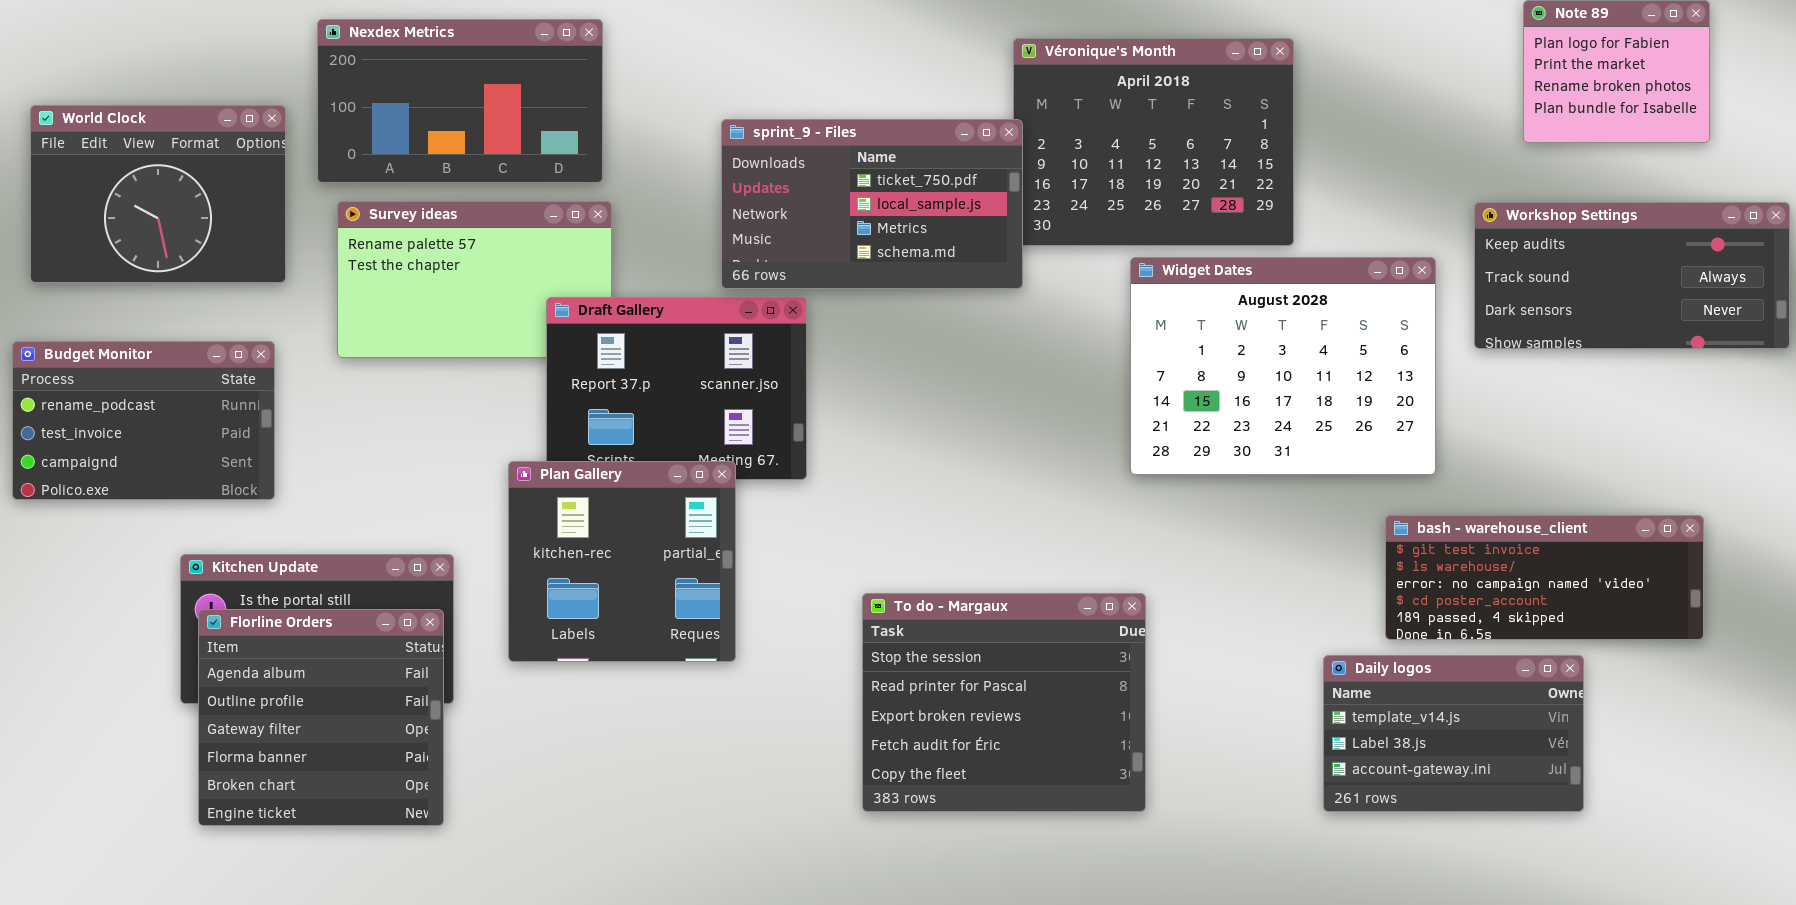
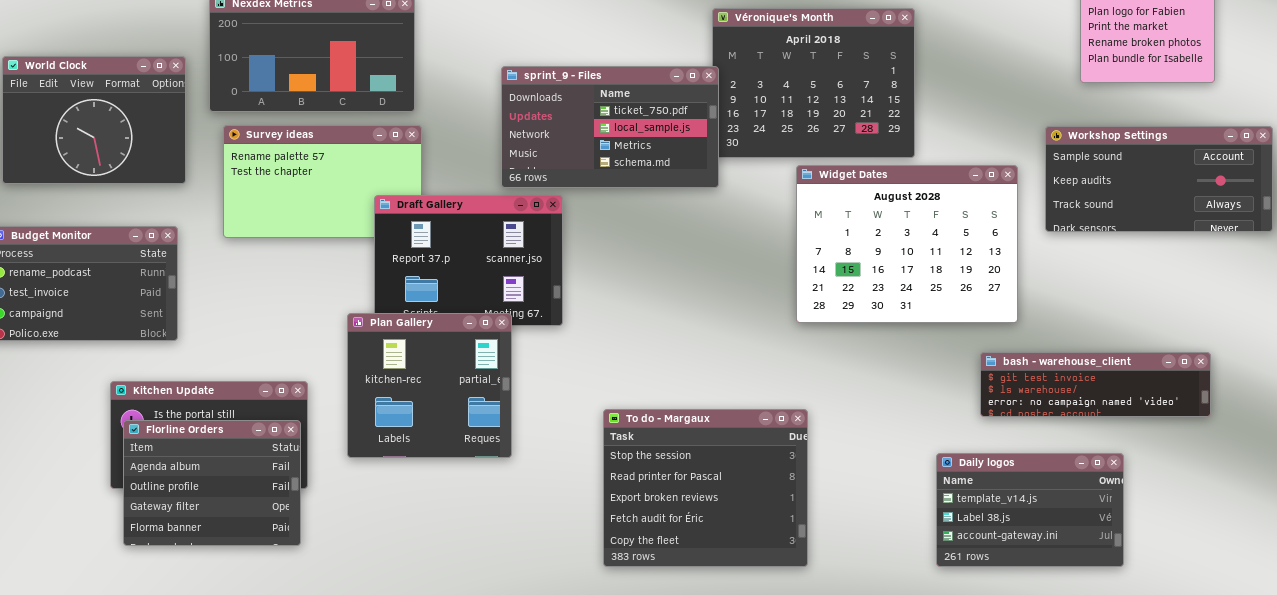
Workshop Settings: [1474,202,1790,349] -> [1045,126,1273,232], scrolled up 1 row
bash - warehouse_client: [1385,515,1704,640] -> [980,352,1211,417], resized
Florline Orders: [198,609,444,826] -> [123,420,301,546], resized

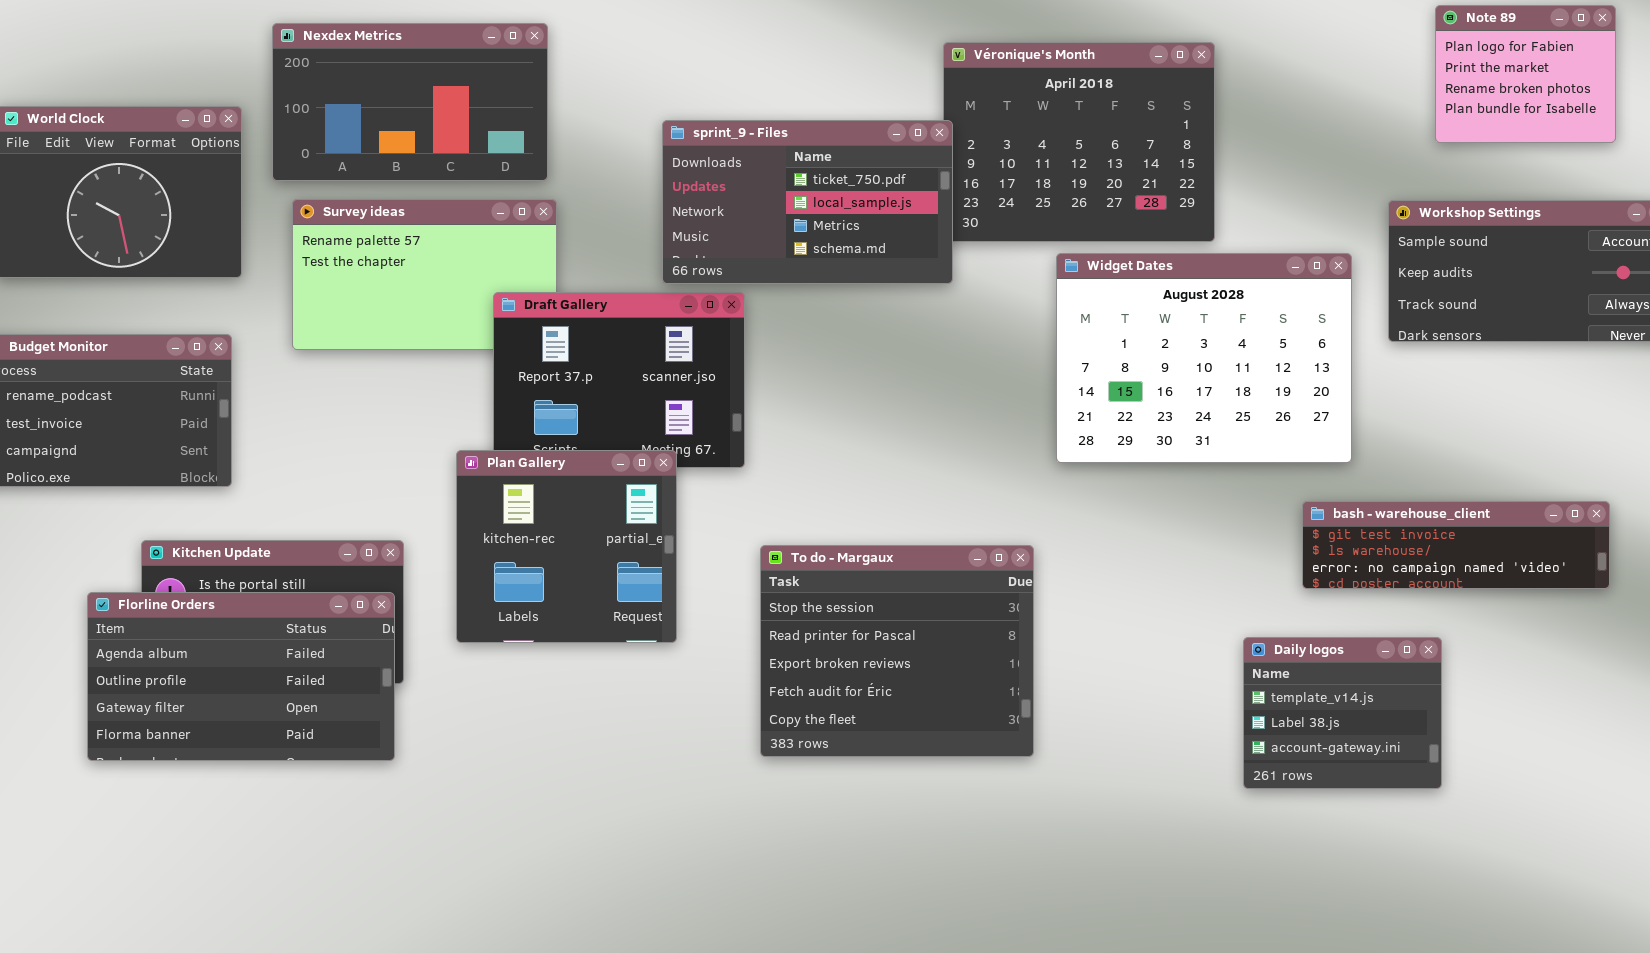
To do - Margaux: [603,409,808,567] -> [760,545,1034,757], moved
Florline Orders: [123,420,301,546] -> [87,592,395,761], resized
Daily logos: [936,453,1124,567] -> [1243,637,1442,789], resized

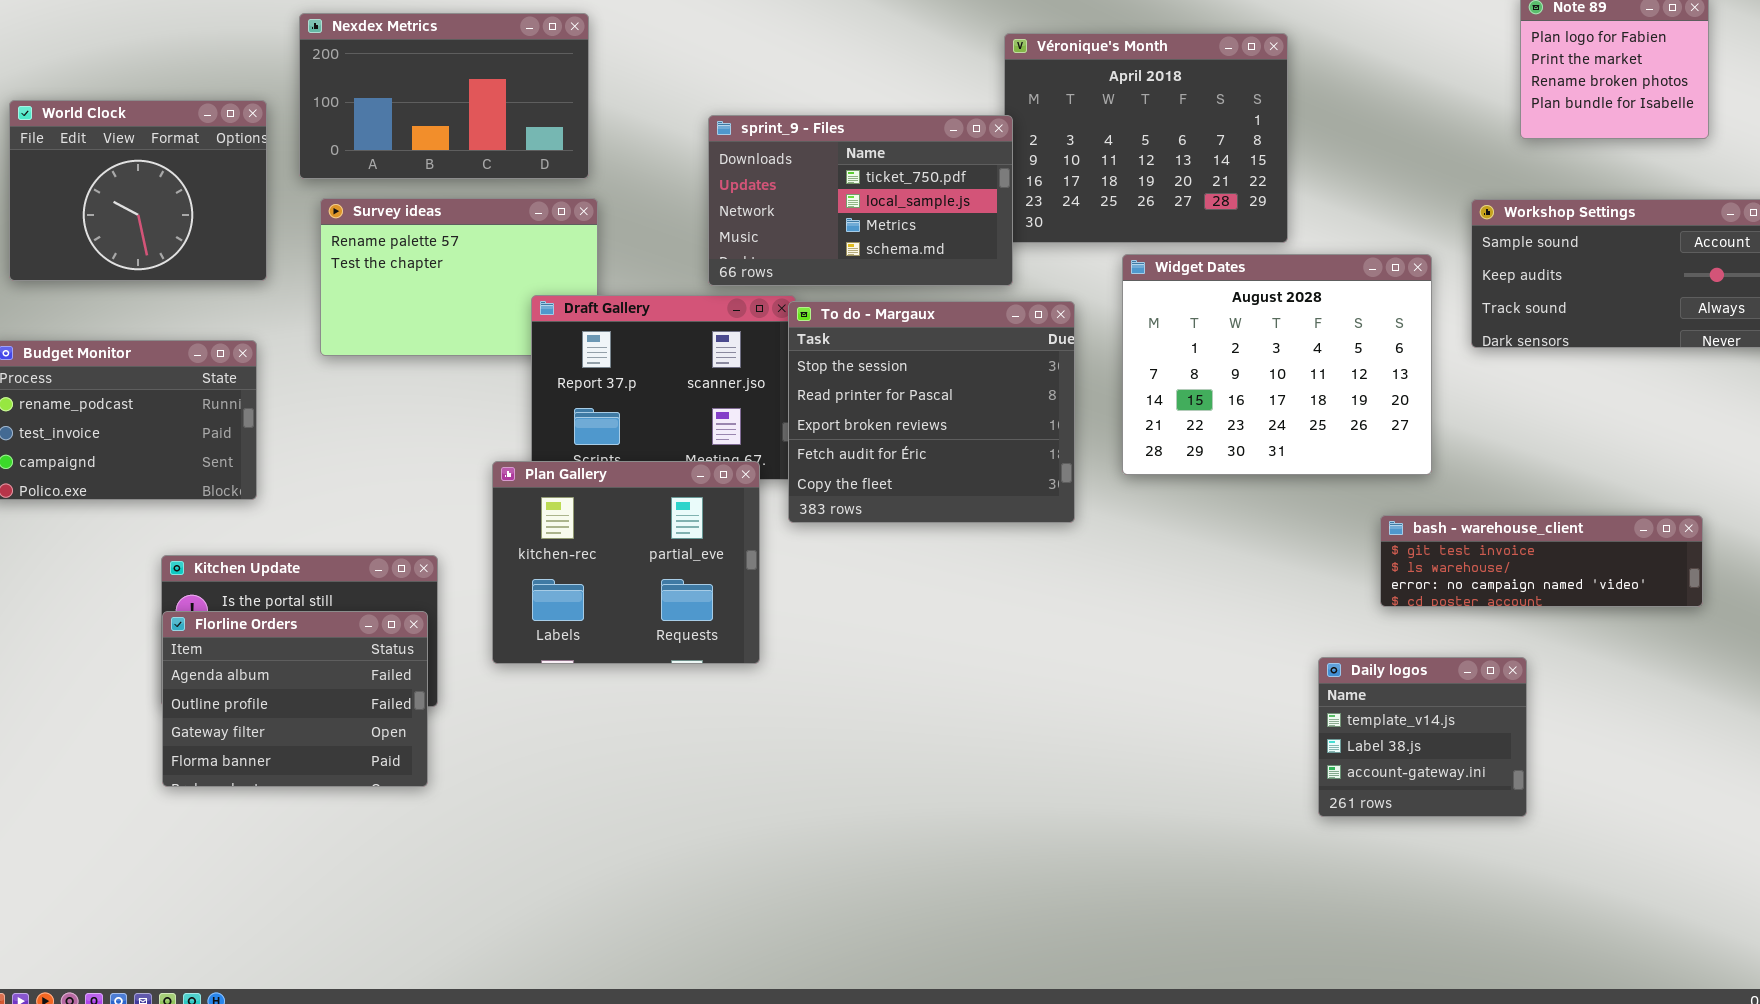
Plan Gallery: [456,450,677,643] -> [492,461,760,664], resized
To do - Margaux: [760,545,1034,757] -> [788,301,1075,523], moved
Florline Orders: [87,592,395,761] -> [162,611,428,787], resized

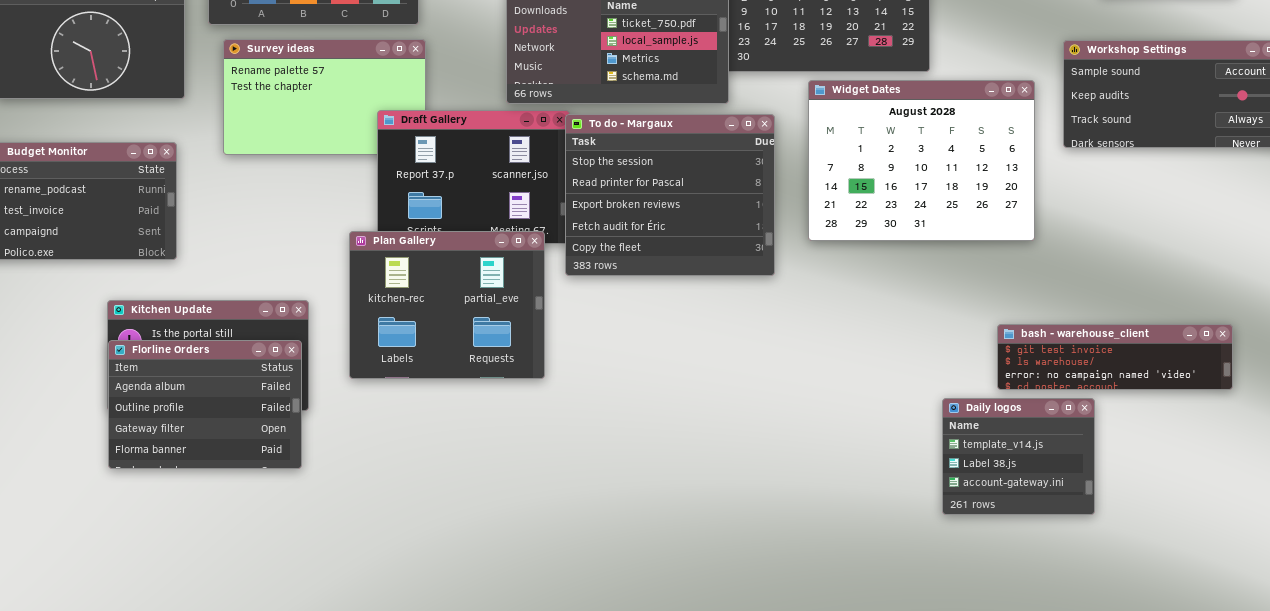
bash - warehouse_client: [1380,515,1703,607] -> [997,324,1233,390], moved
Daily logos: [1318,657,1527,817] -> [942,398,1095,515], moved

